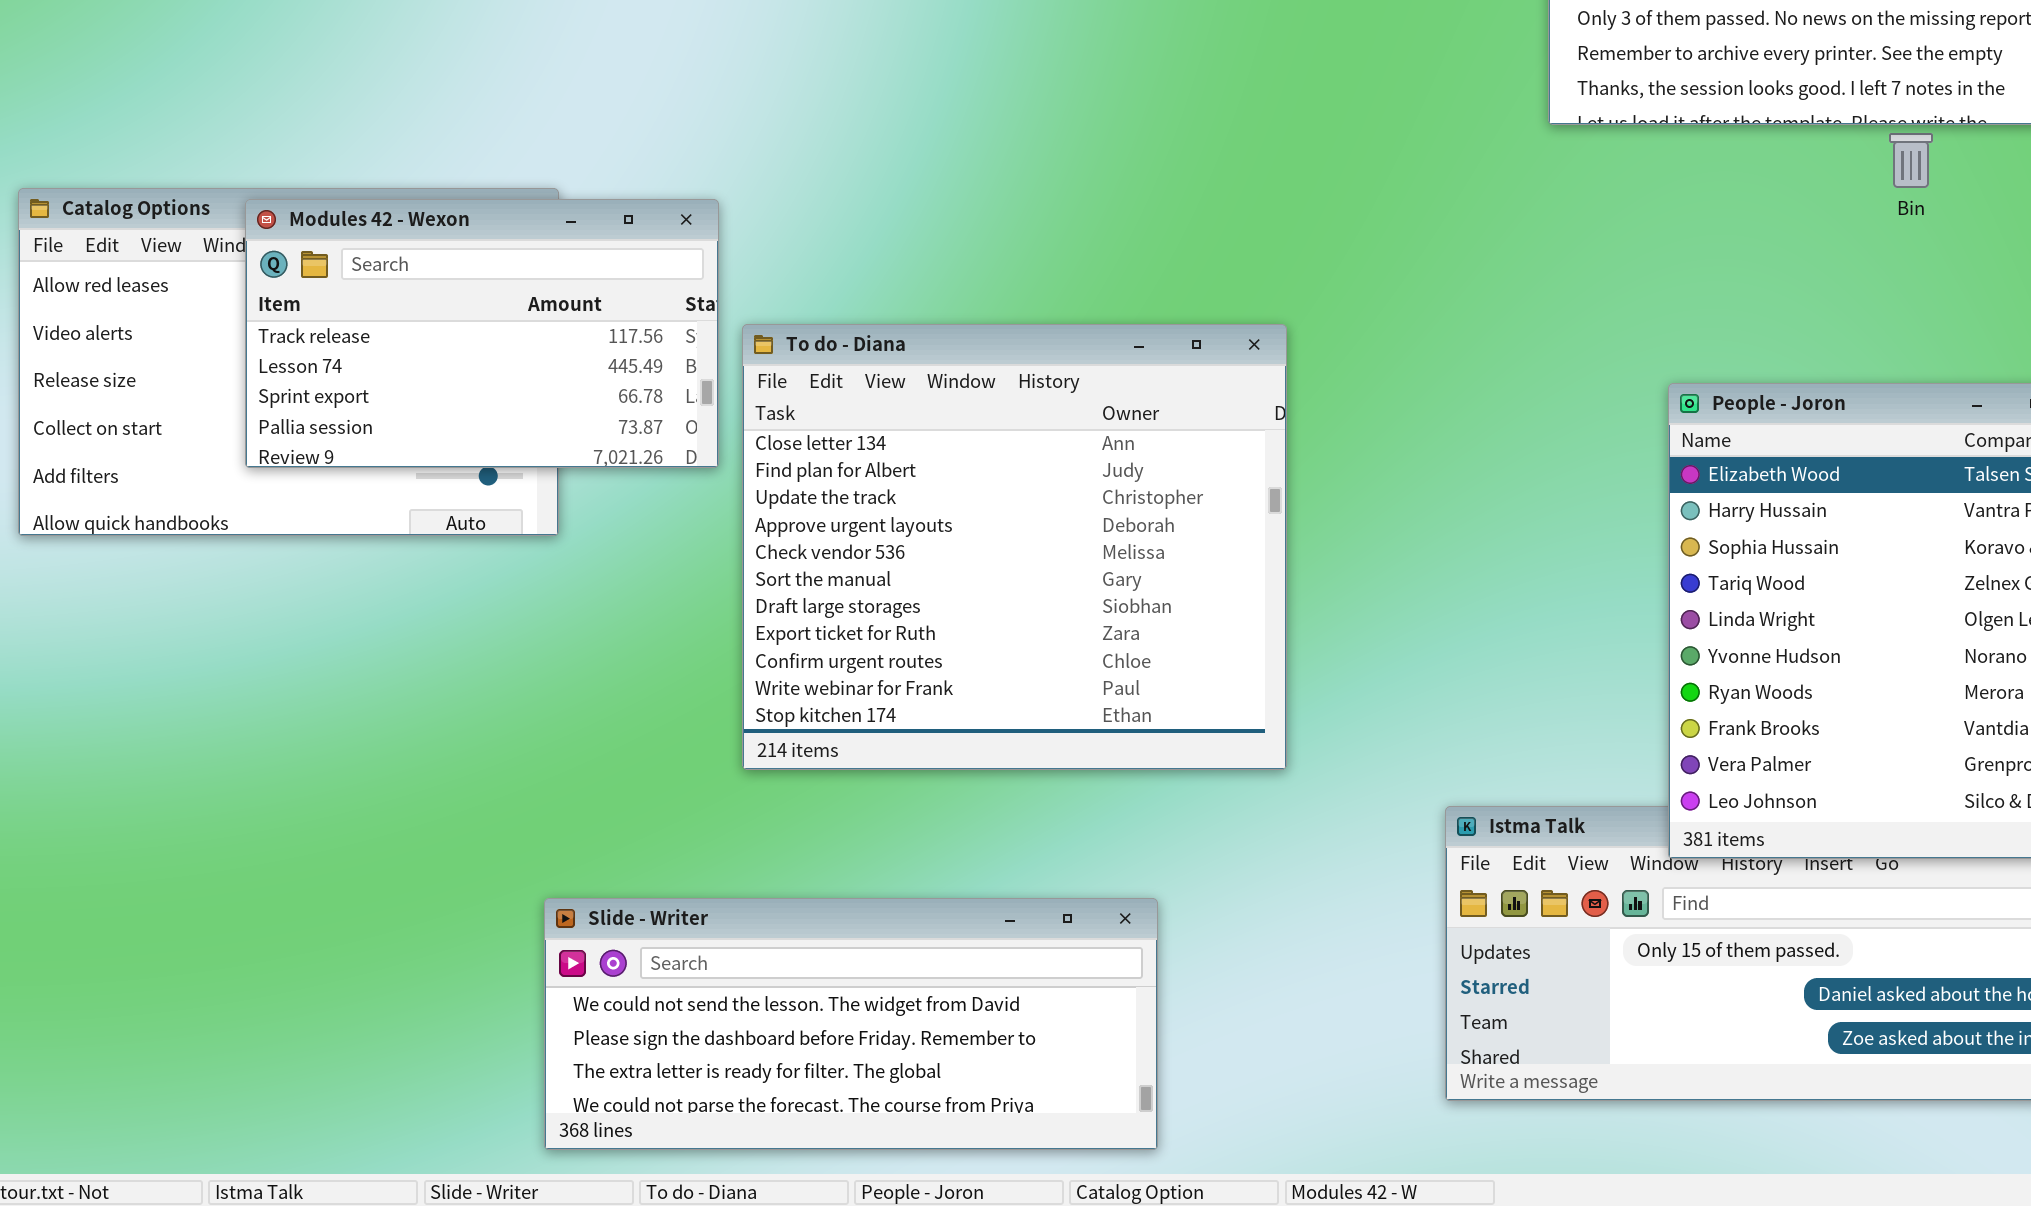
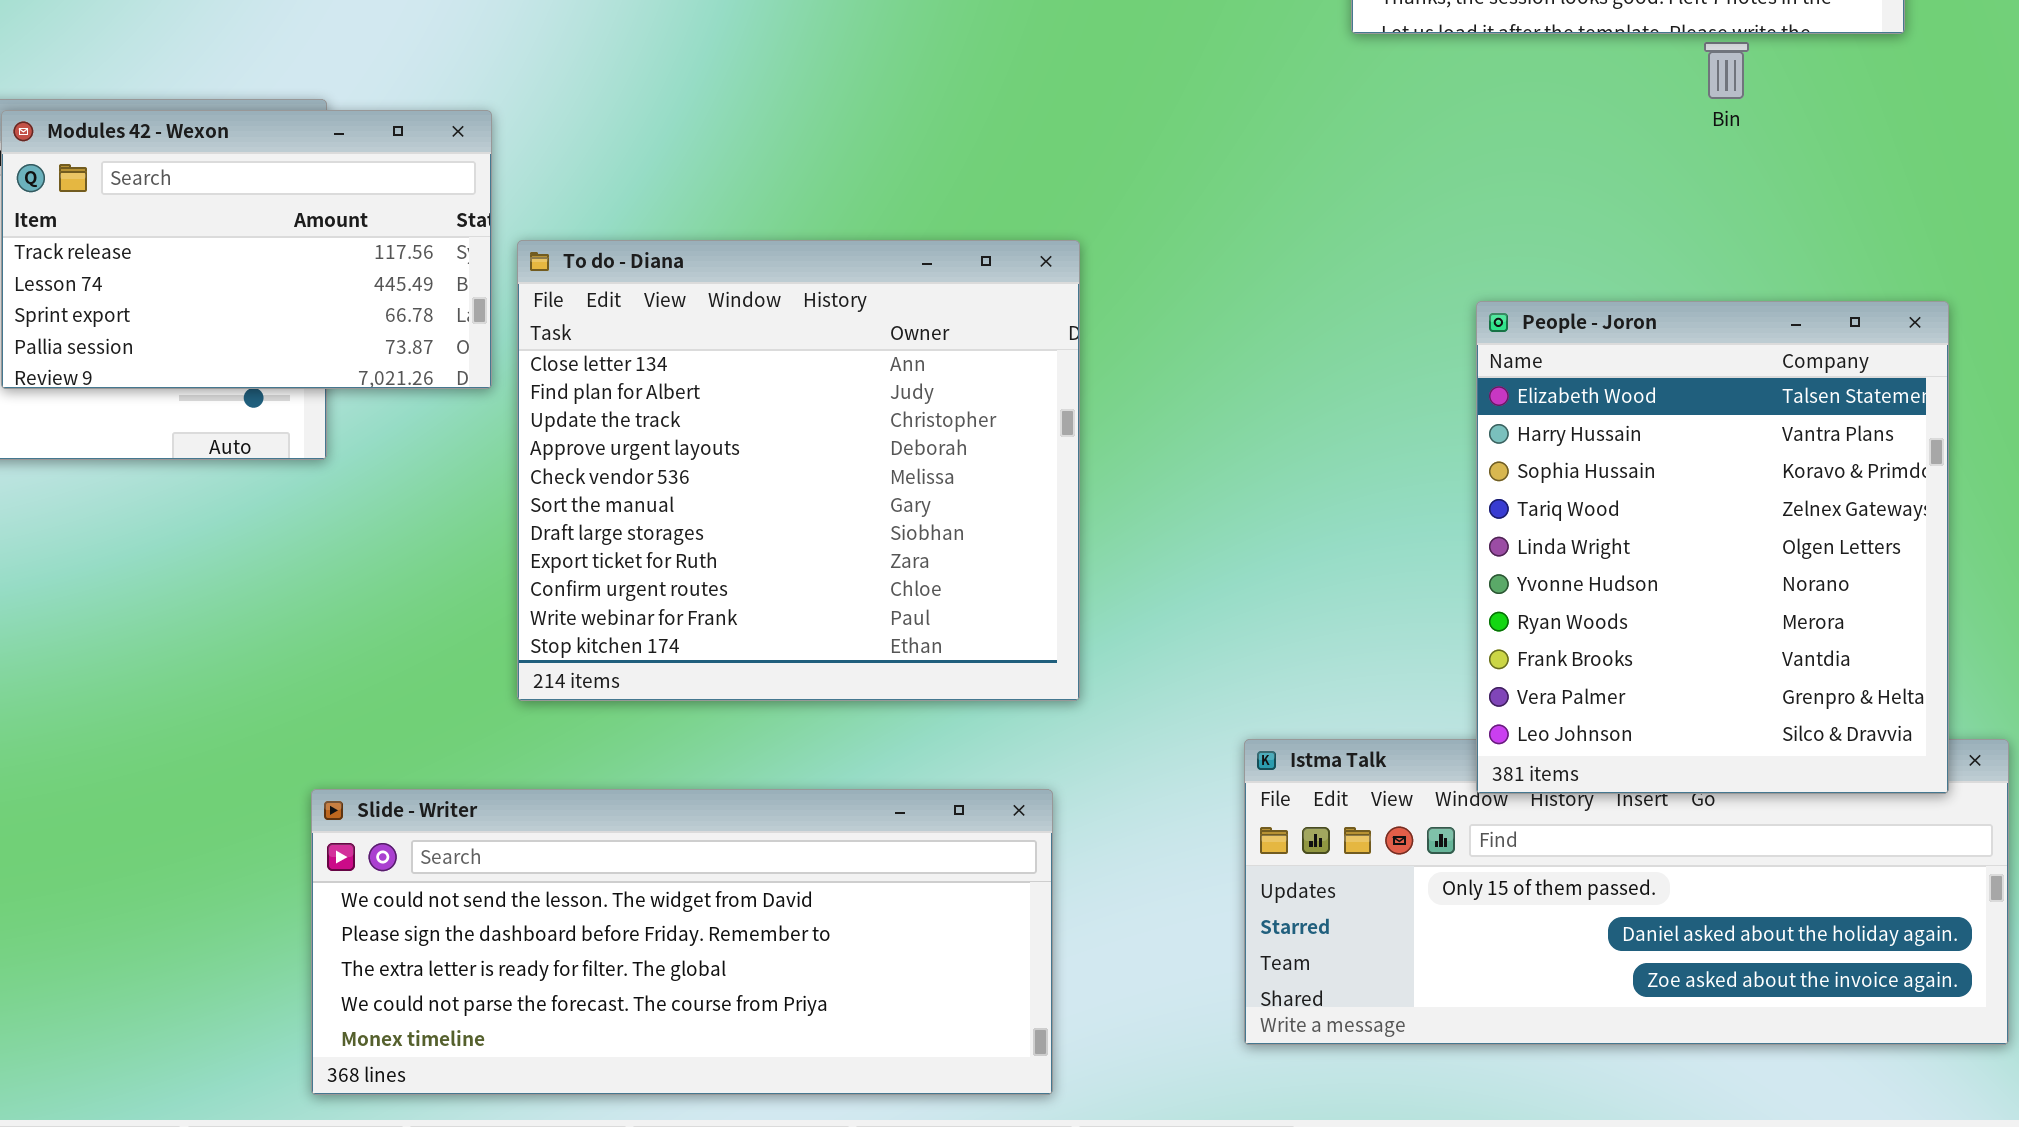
Slide - Writer: [544,898,1158,1150] -> [311,789,1053,1095], resized

